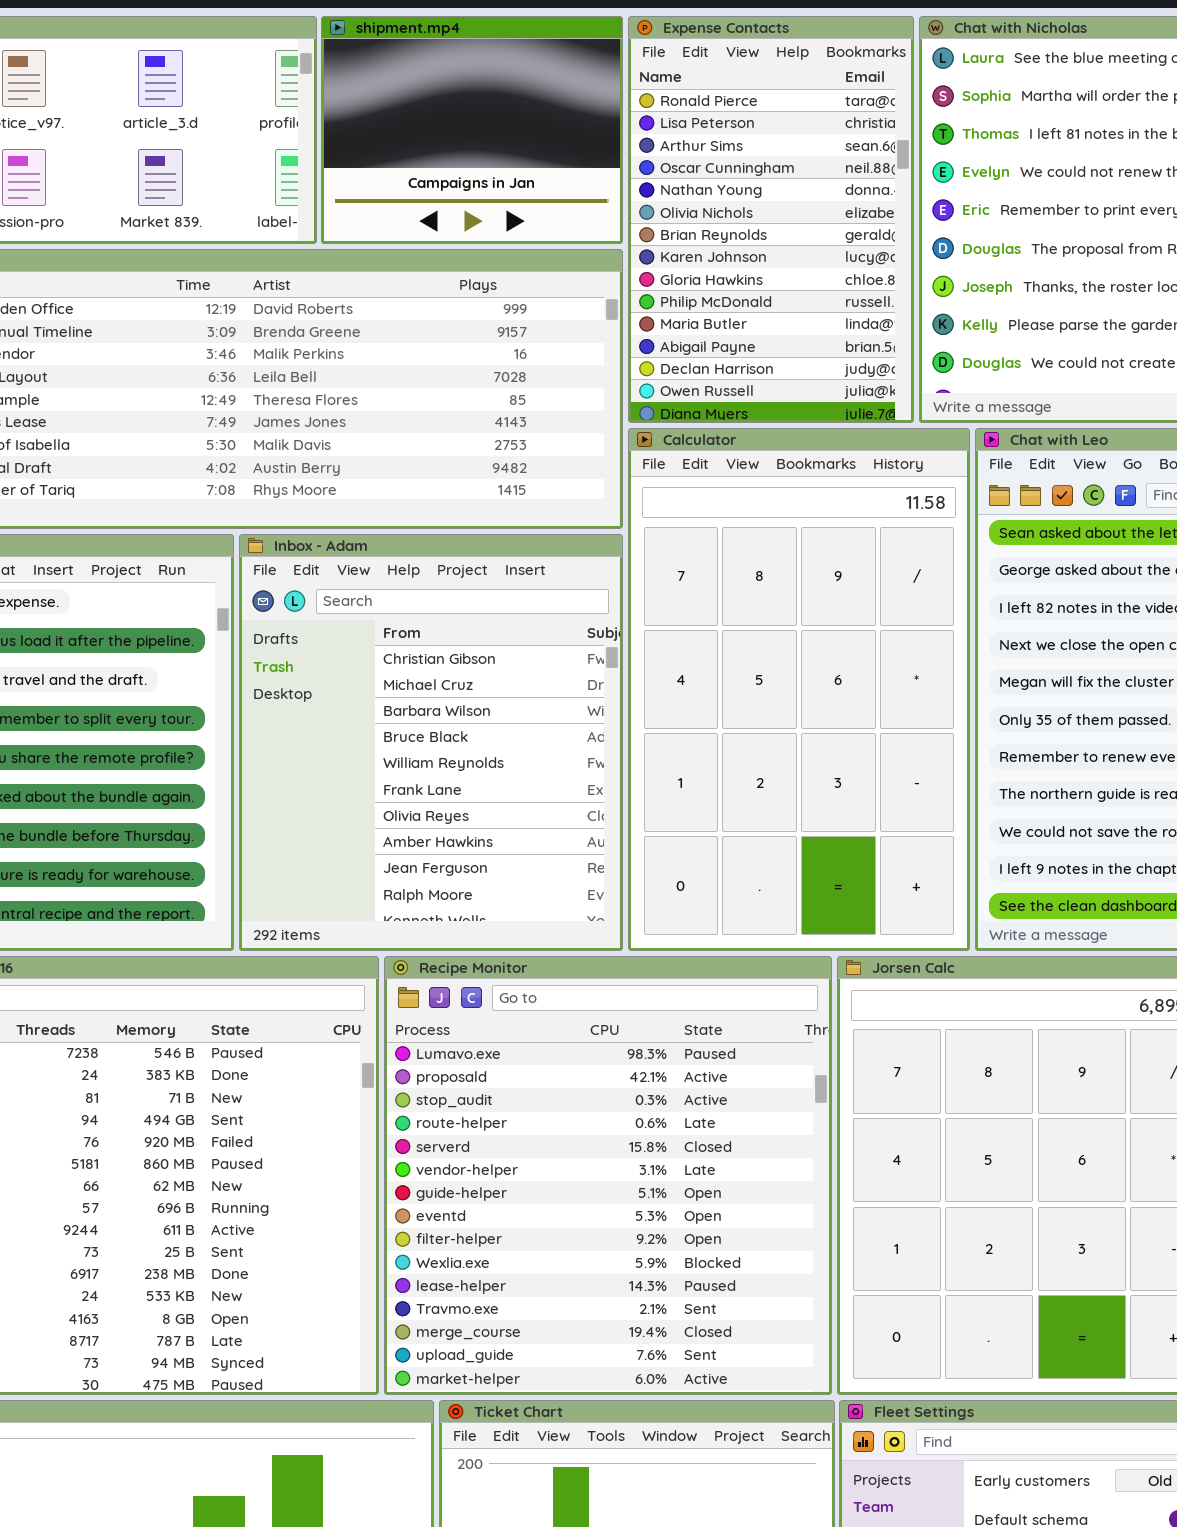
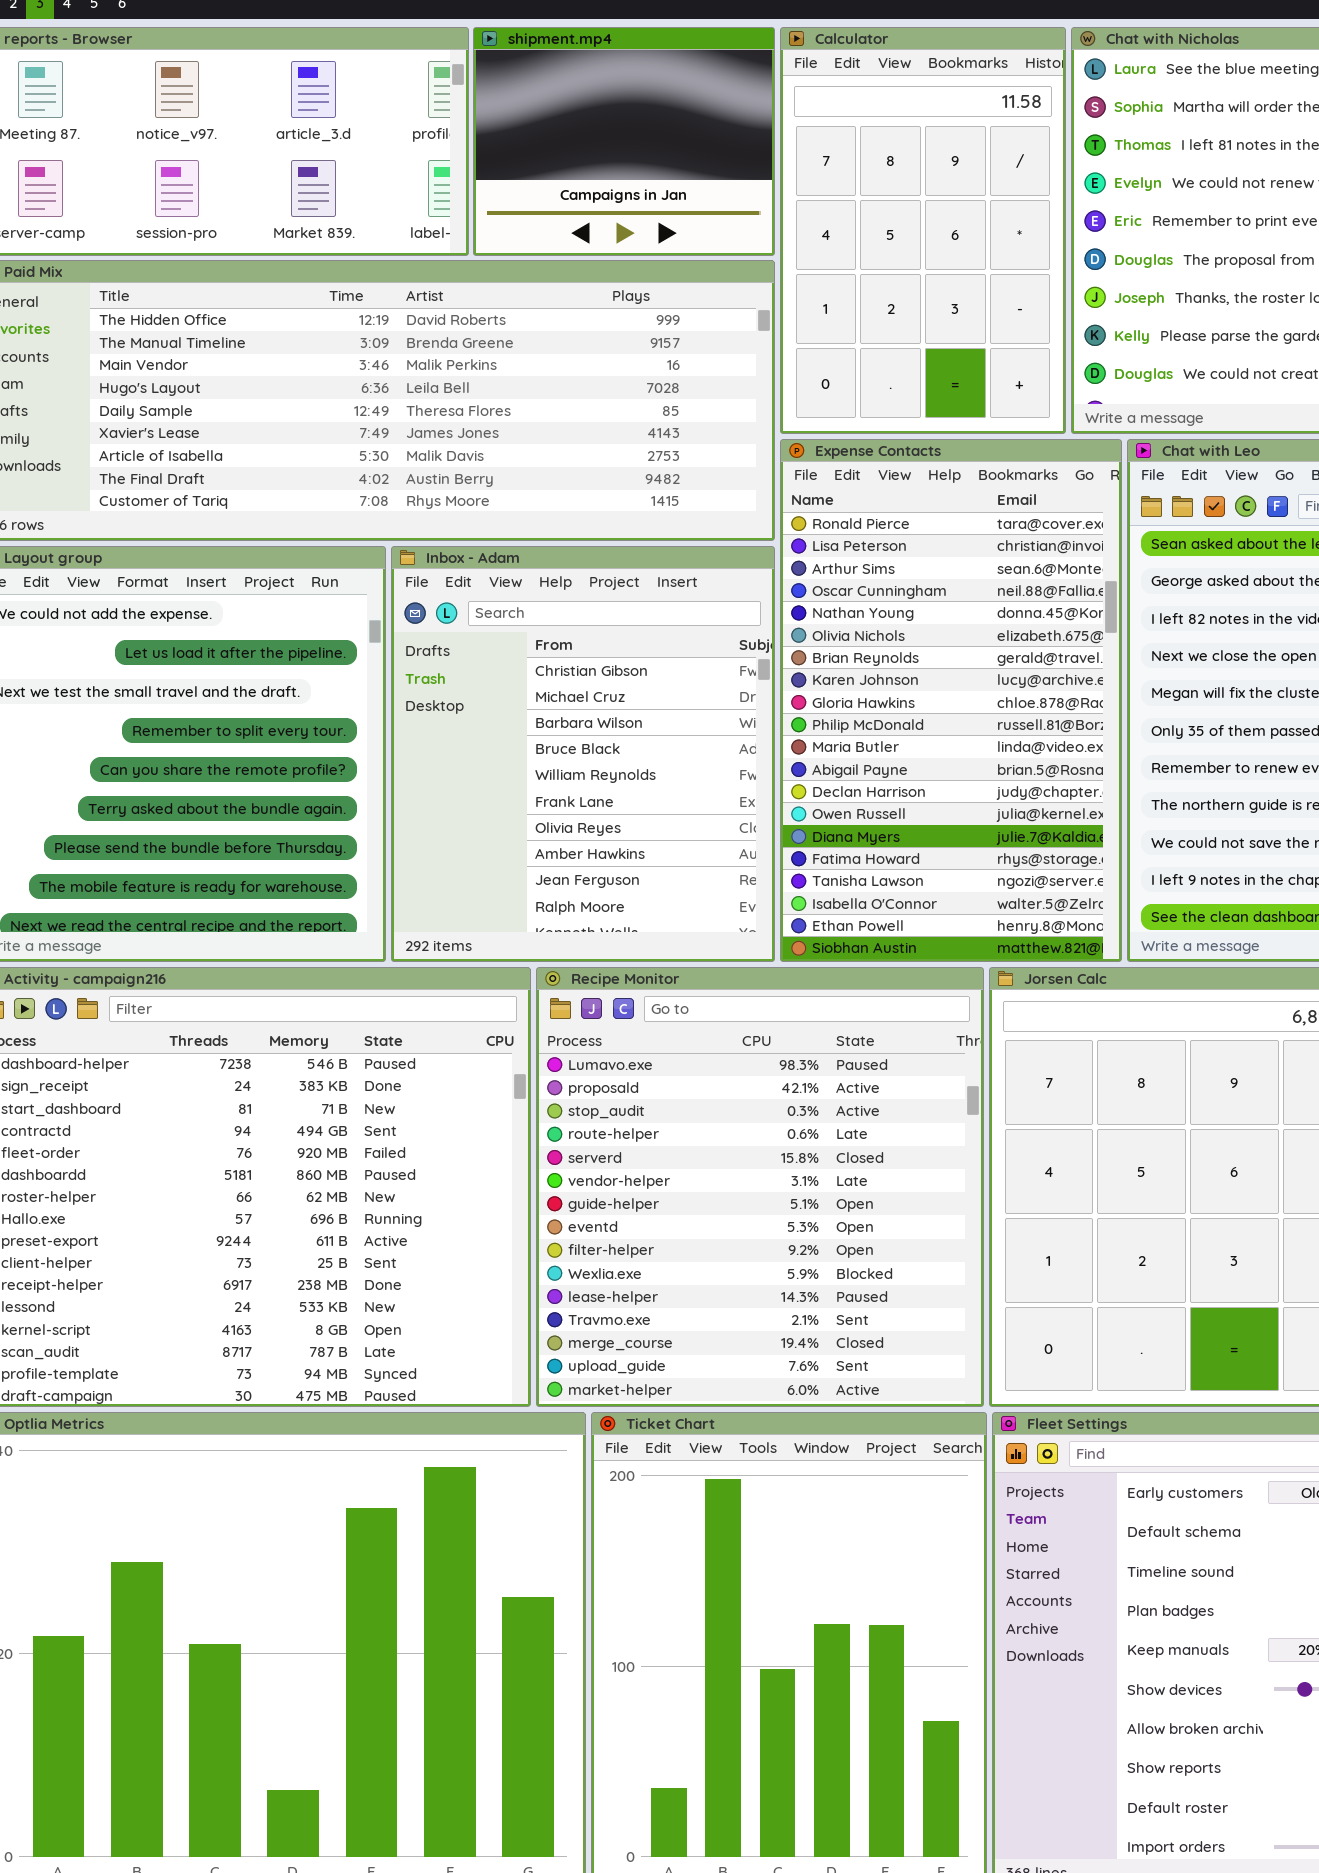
Expense Contacts: [628,16,914,423] -> [780,439,1122,962], moved, resized
Calculator: [628,428,970,951] -> [780,27,1066,434], moved, resized

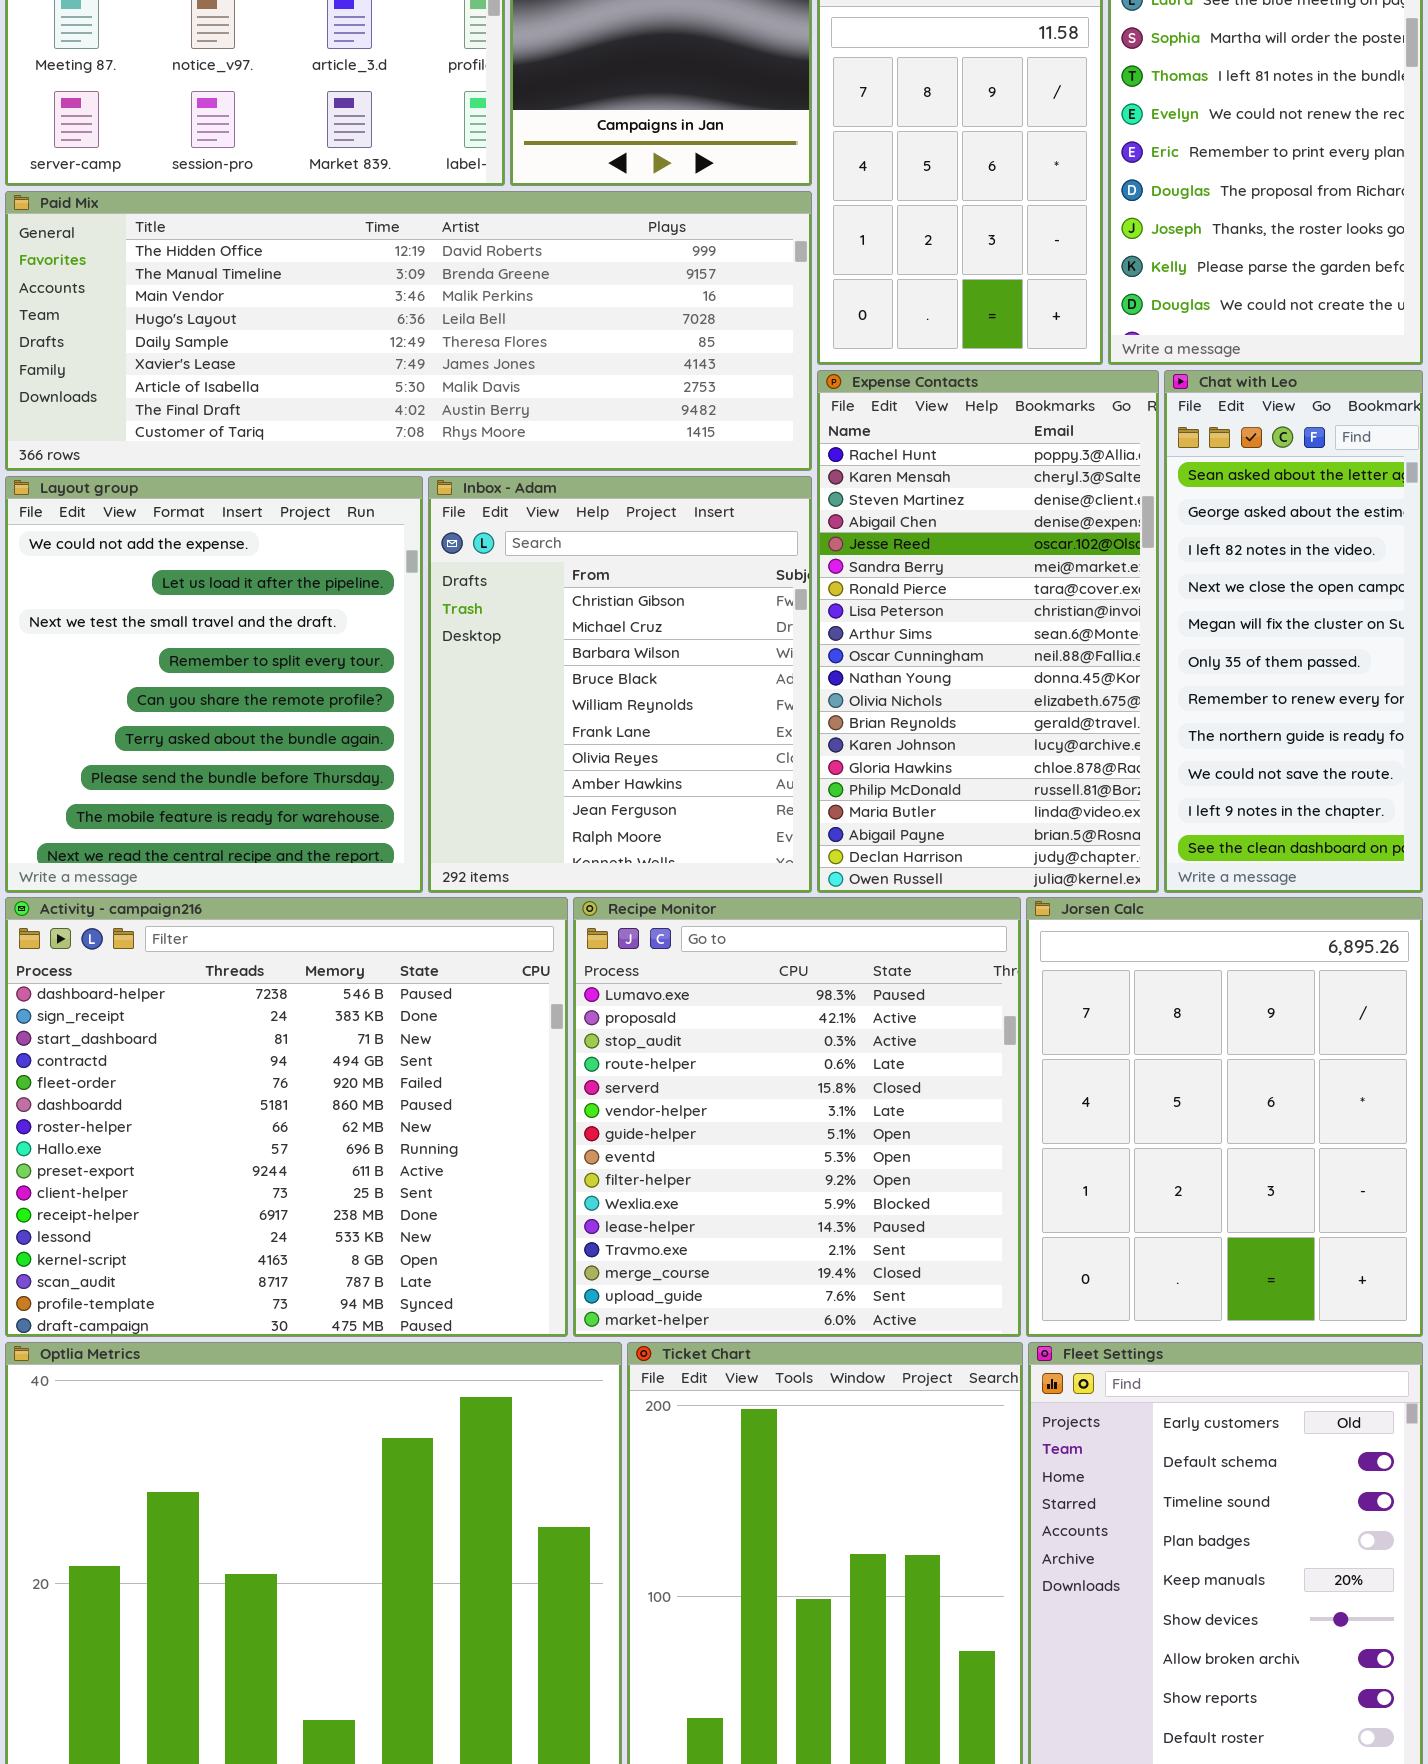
Expense Contacts: [780,439,1122,962] -> [817,370,1159,893], scrolled up 6 rows

